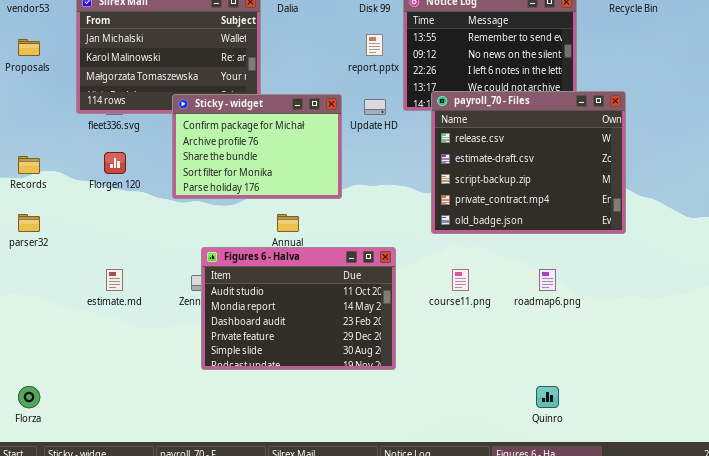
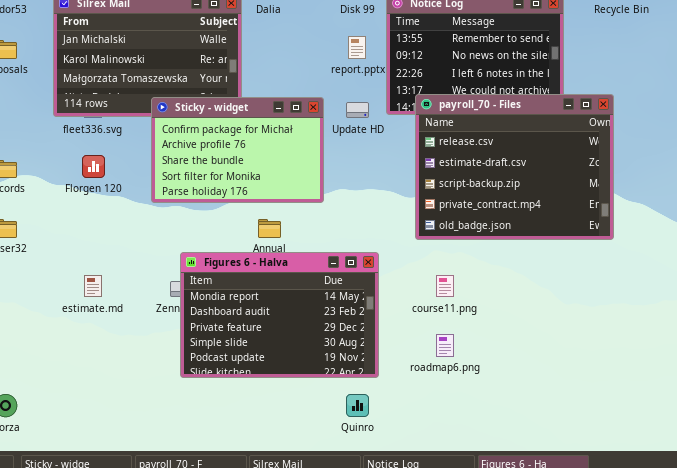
Figures 6 - Halva: [201,247,396,370] -> [180,252,379,378], scrolled down 1 row
roadmap6.png: [539,269,556,291] -> [436,334,454,357], moved
Quinro: [536,386,559,408] -> [346,394,369,417], moved

